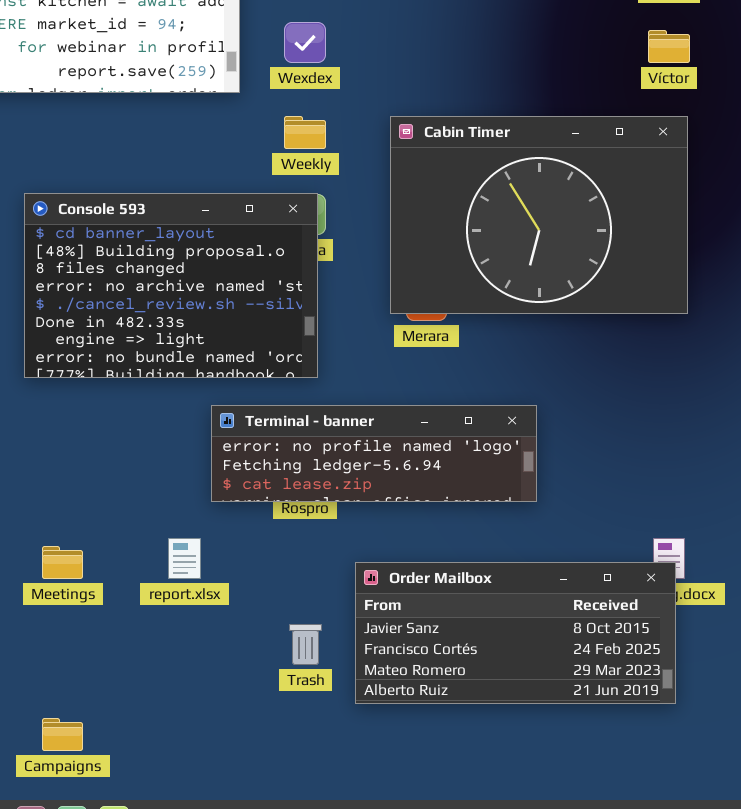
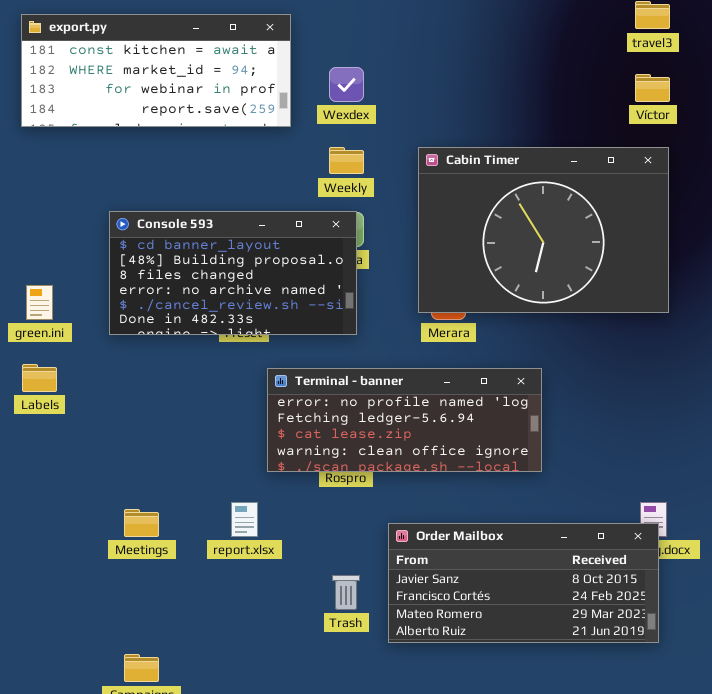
Console 593: [24,193,318,378] -> [109,211,357,335], resized
Terminal - banner: [211,405,537,502] -> [267,368,542,472], resized

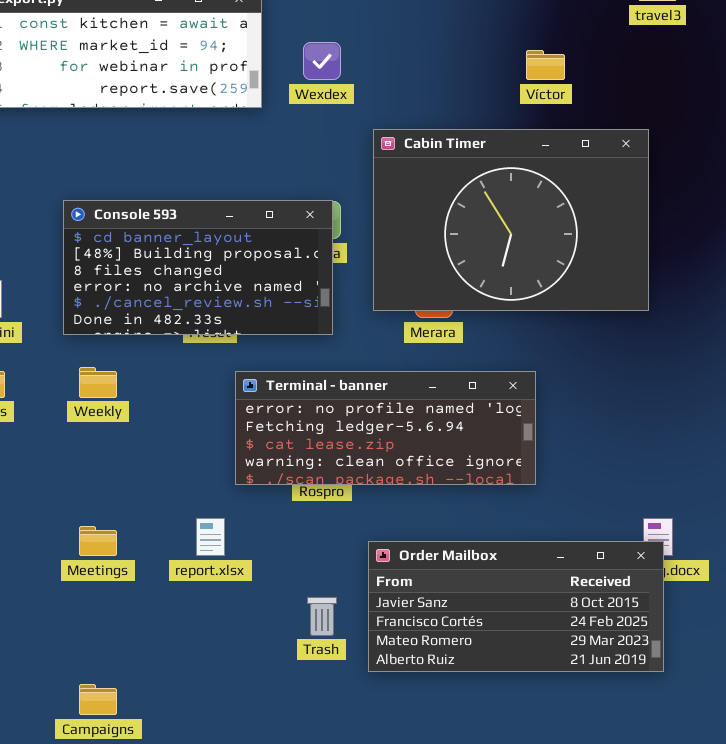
Víctor: [635,74,670,102] -> [526,50,565,80], moved
Weekly: [329,147,364,174] -> [79,367,117,398], moved
Cabin Timer: [418,147,669,313] -> [373,129,649,311], moved

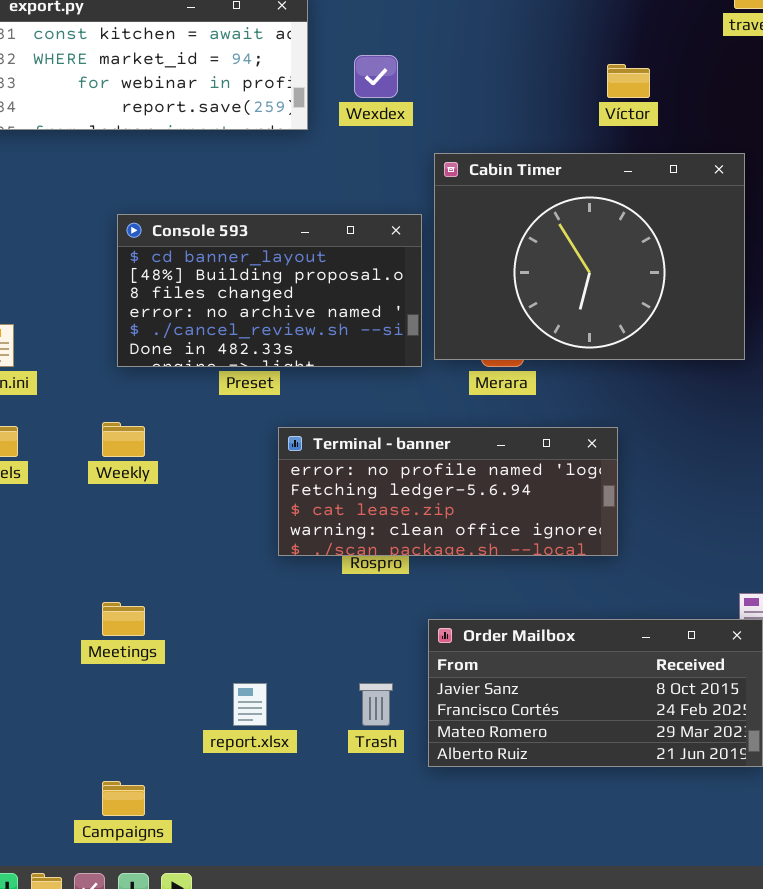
Console 593: [63,200,333,335] -> [117,214,422,367], moved
report.xlsx: [196,518,225,556] -> [233,683,267,726], moved

